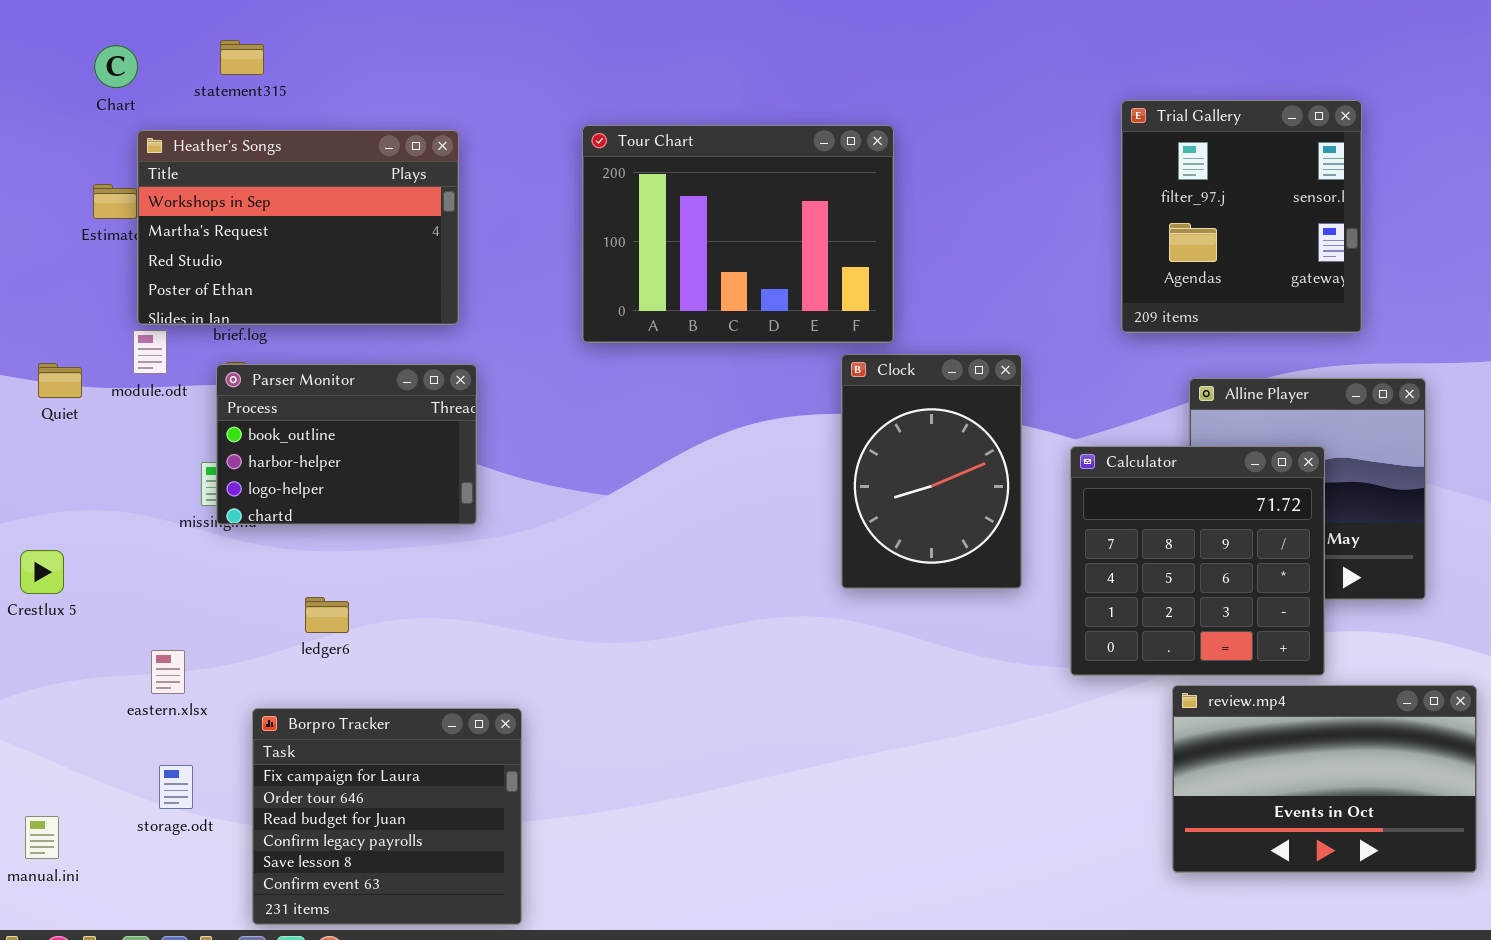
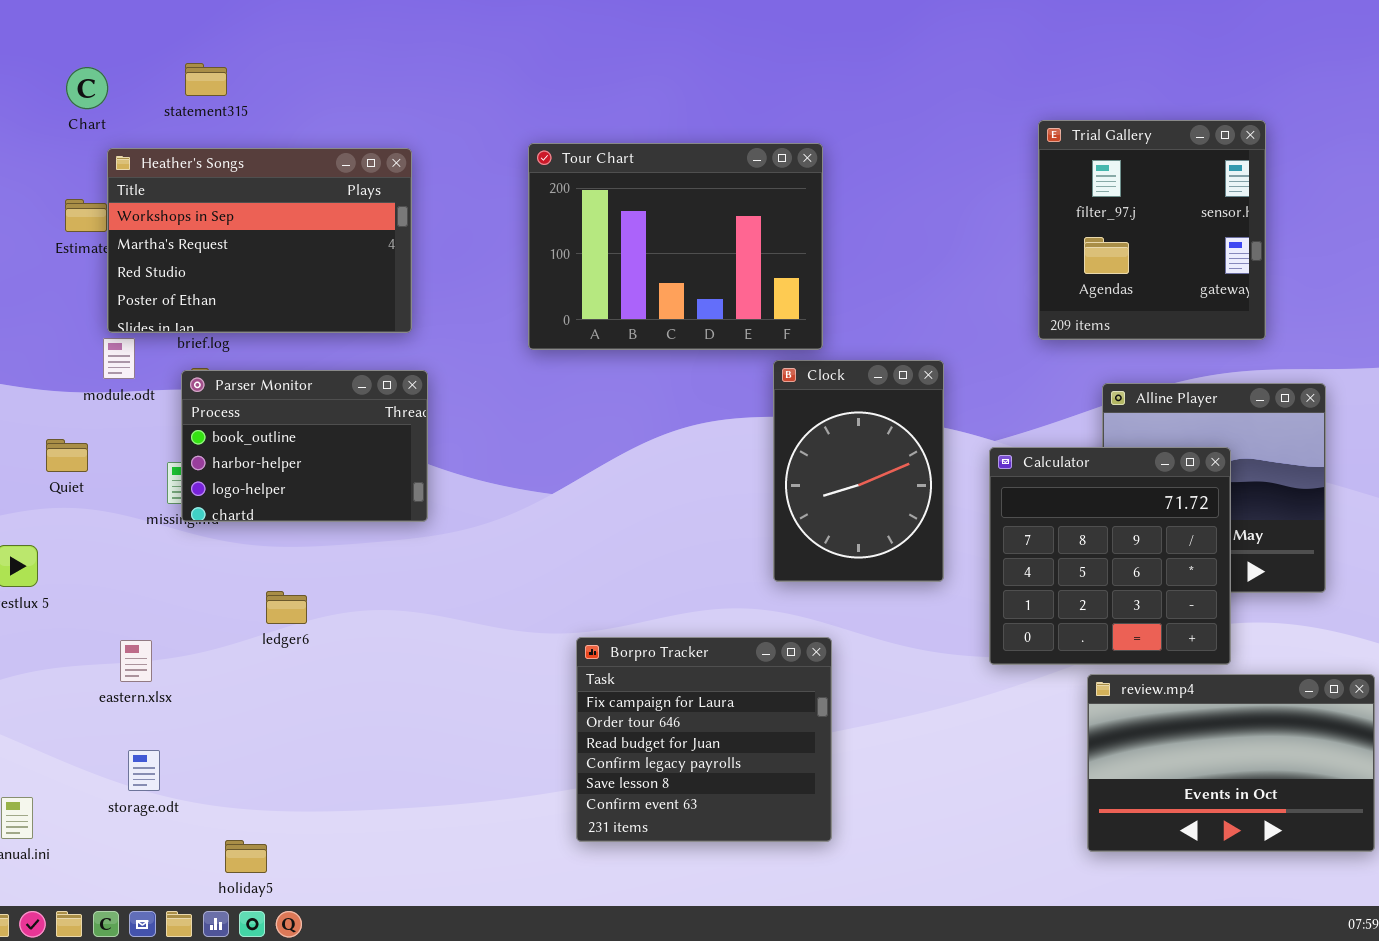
Quiet: [38,363,82,398] -> [46,439,88,472], moved
Borpro Tracker: [252,708,522,925] -> [576,637,832,842], moved

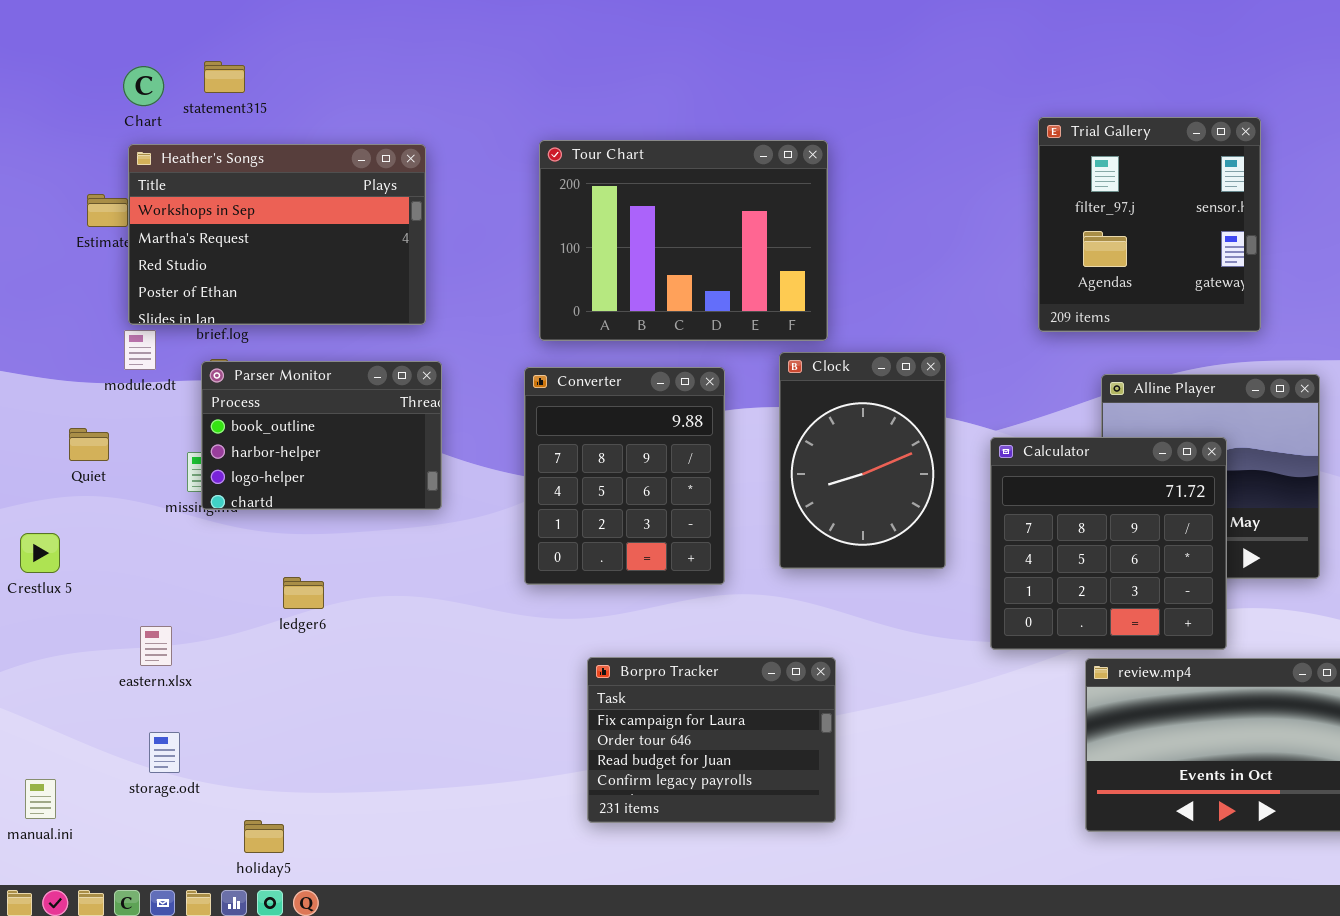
Chart: [66,67,108,109] -> [123,66,164,106], moved
Converter: none -> [524,367,725,585], opened
Borpro Tracker: [576,637,832,842] -> [587,657,836,823], resized

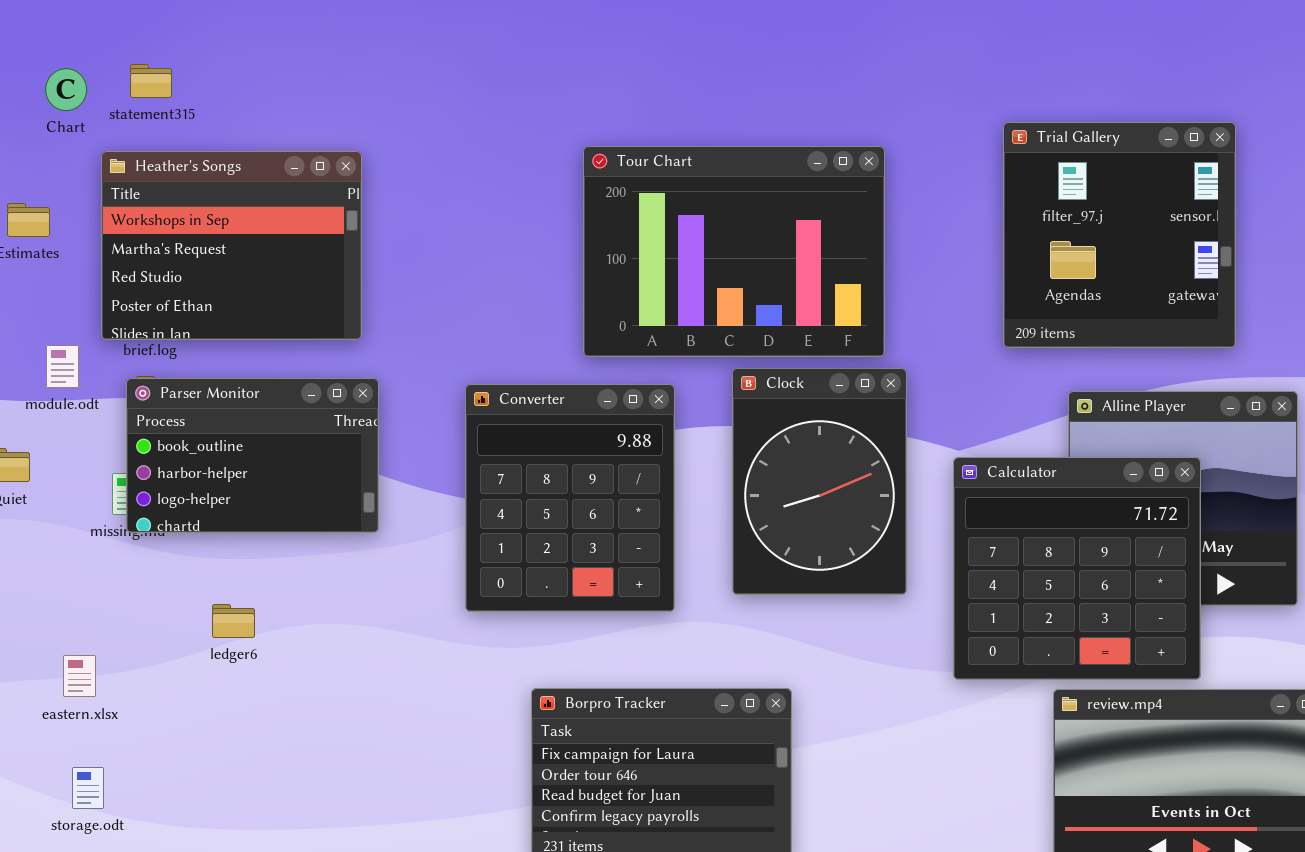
Tour Chart: [539,140,828,341] -> [583,146,885,357], moved
Heather's Songs: [128,144,426,325] -> [101,151,362,340], resized

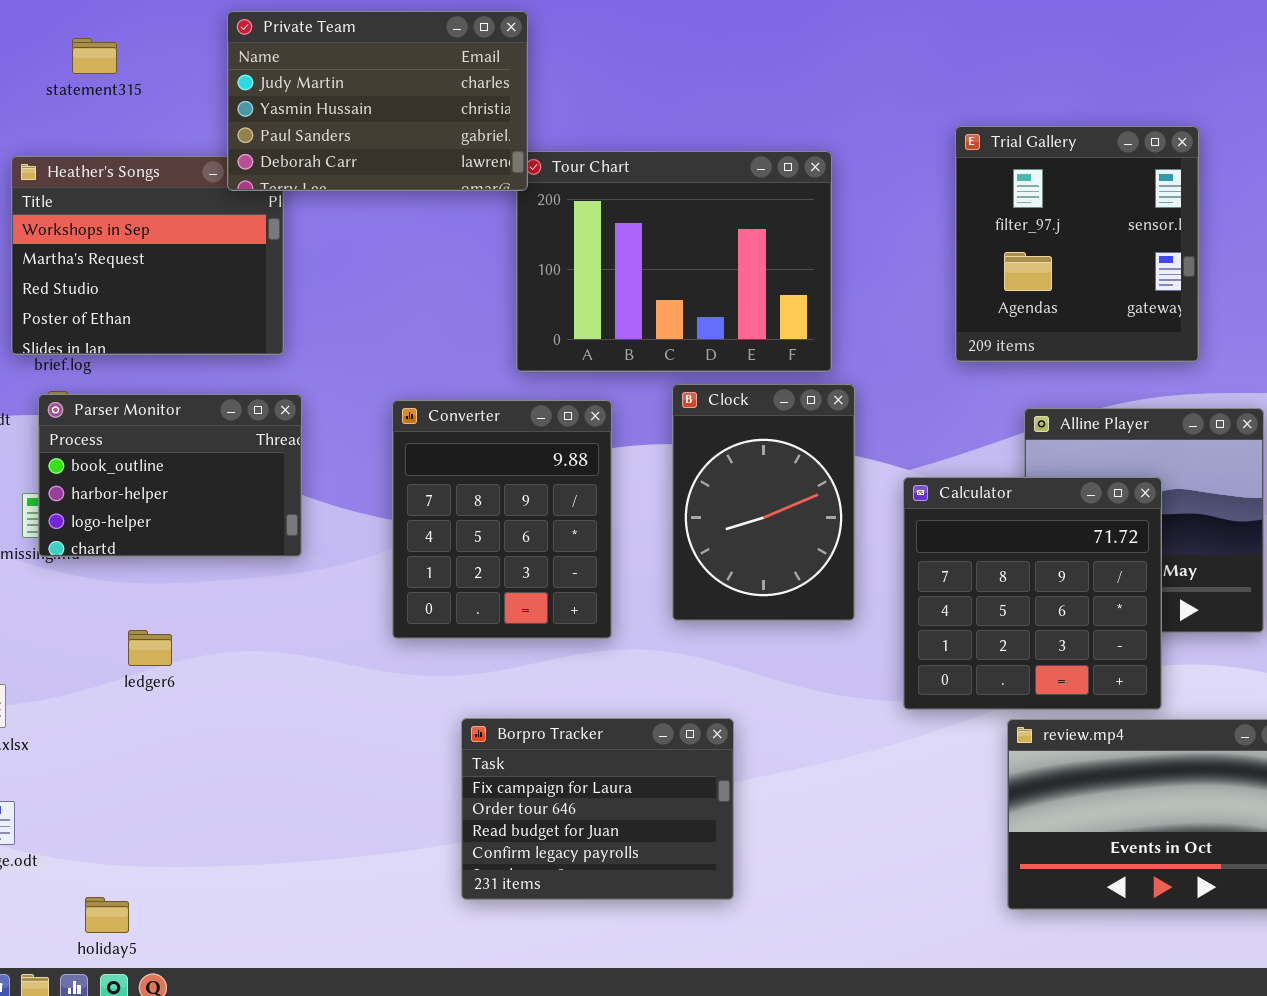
Private Team: none -> [227,11,528,191], opened
statement315: [130,64,172,98] -> [72,38,117,74], moved

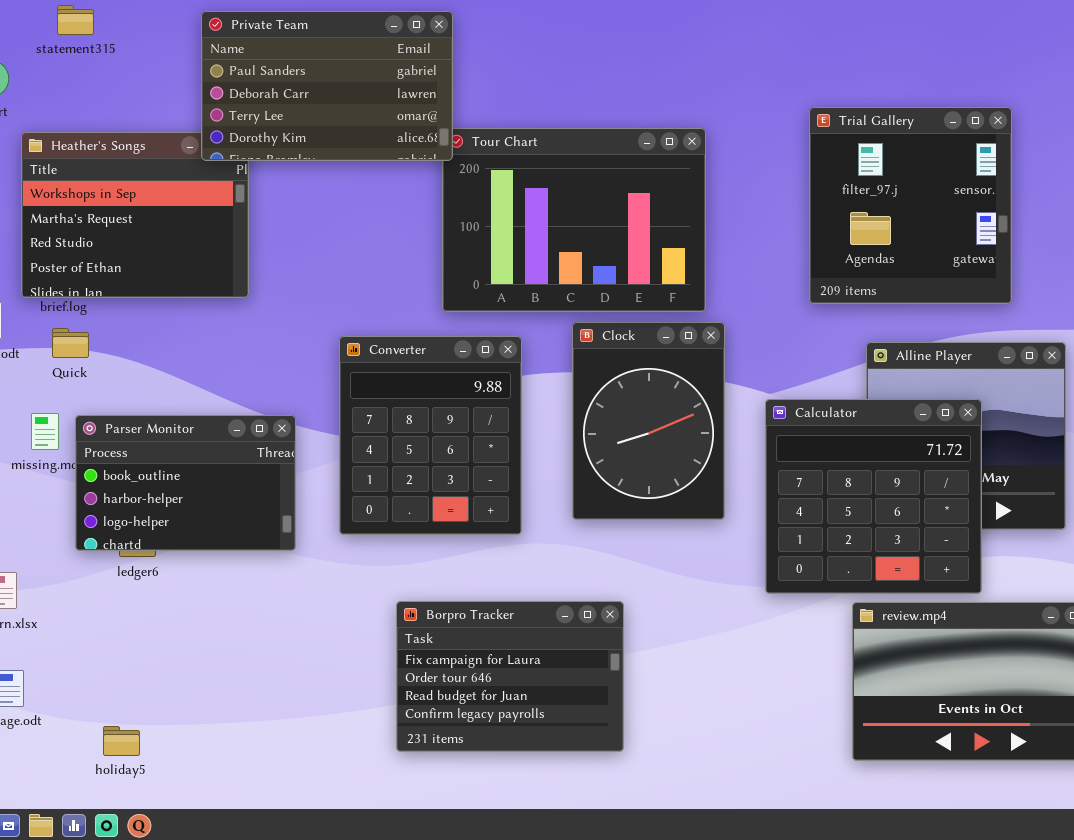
Private Team: [227,11,528,191] -> [201,11,453,161], scrolled down 2 rows
statement315: [72,38,117,74] -> [57,5,94,35], moved
Parser Monitor: [38,394,302,557] -> [75,415,296,551], moved
holiday5: [85,897,129,933] -> [103,726,140,756], moved

